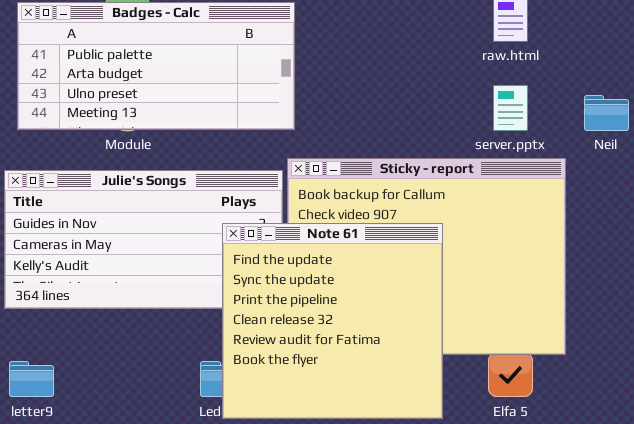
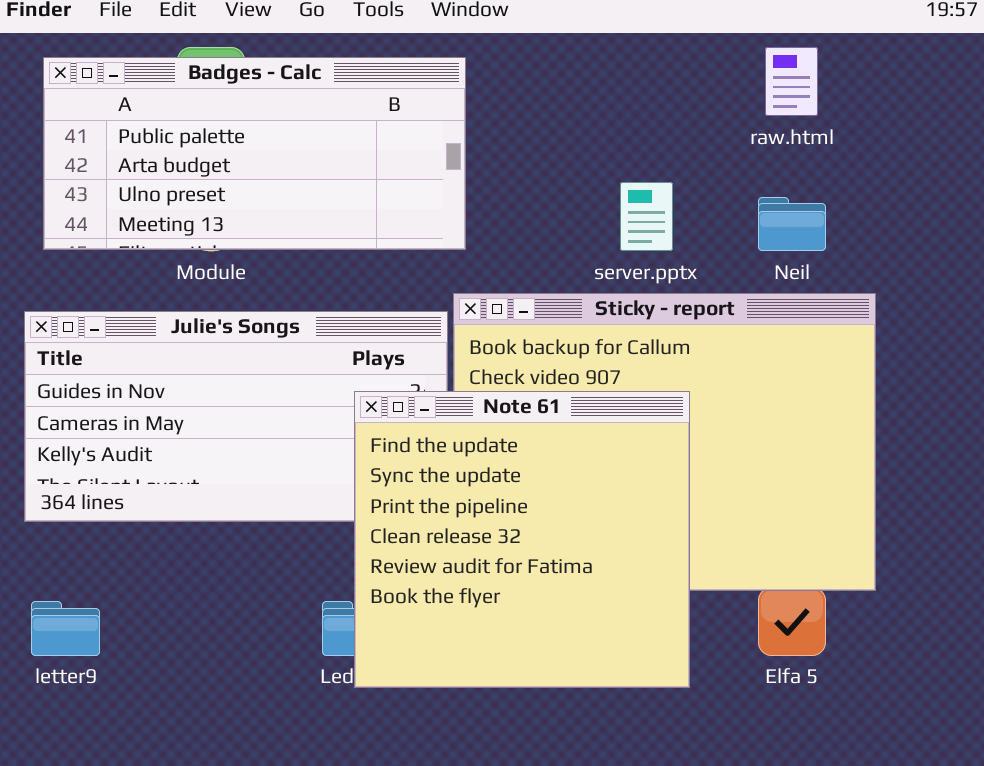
server.pptx: [493,85,528,131] -> [620,182,673,251], moved
Neil: [584,95,629,131] -> [758,197,826,251], moved

